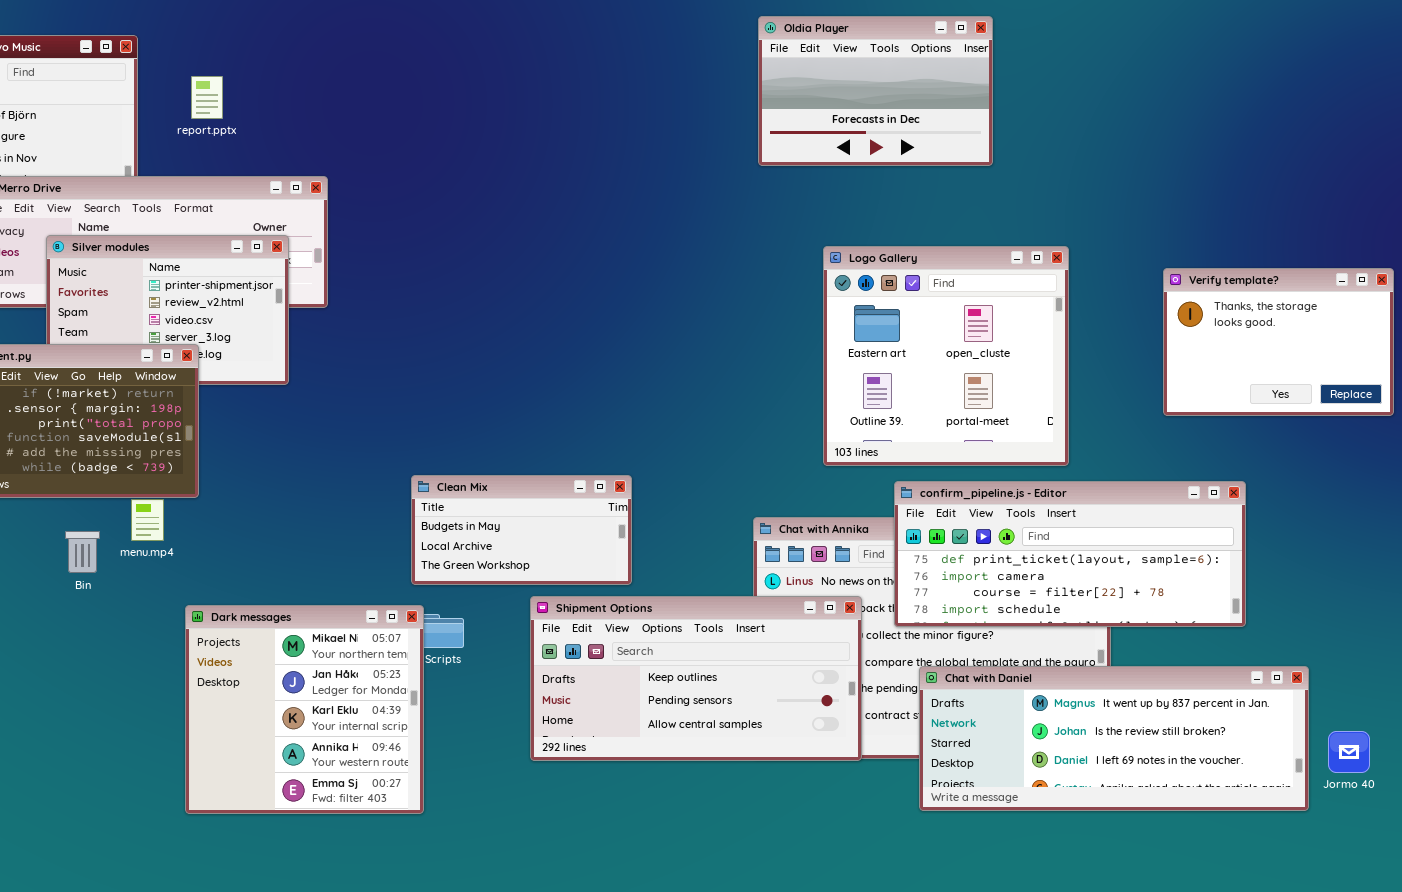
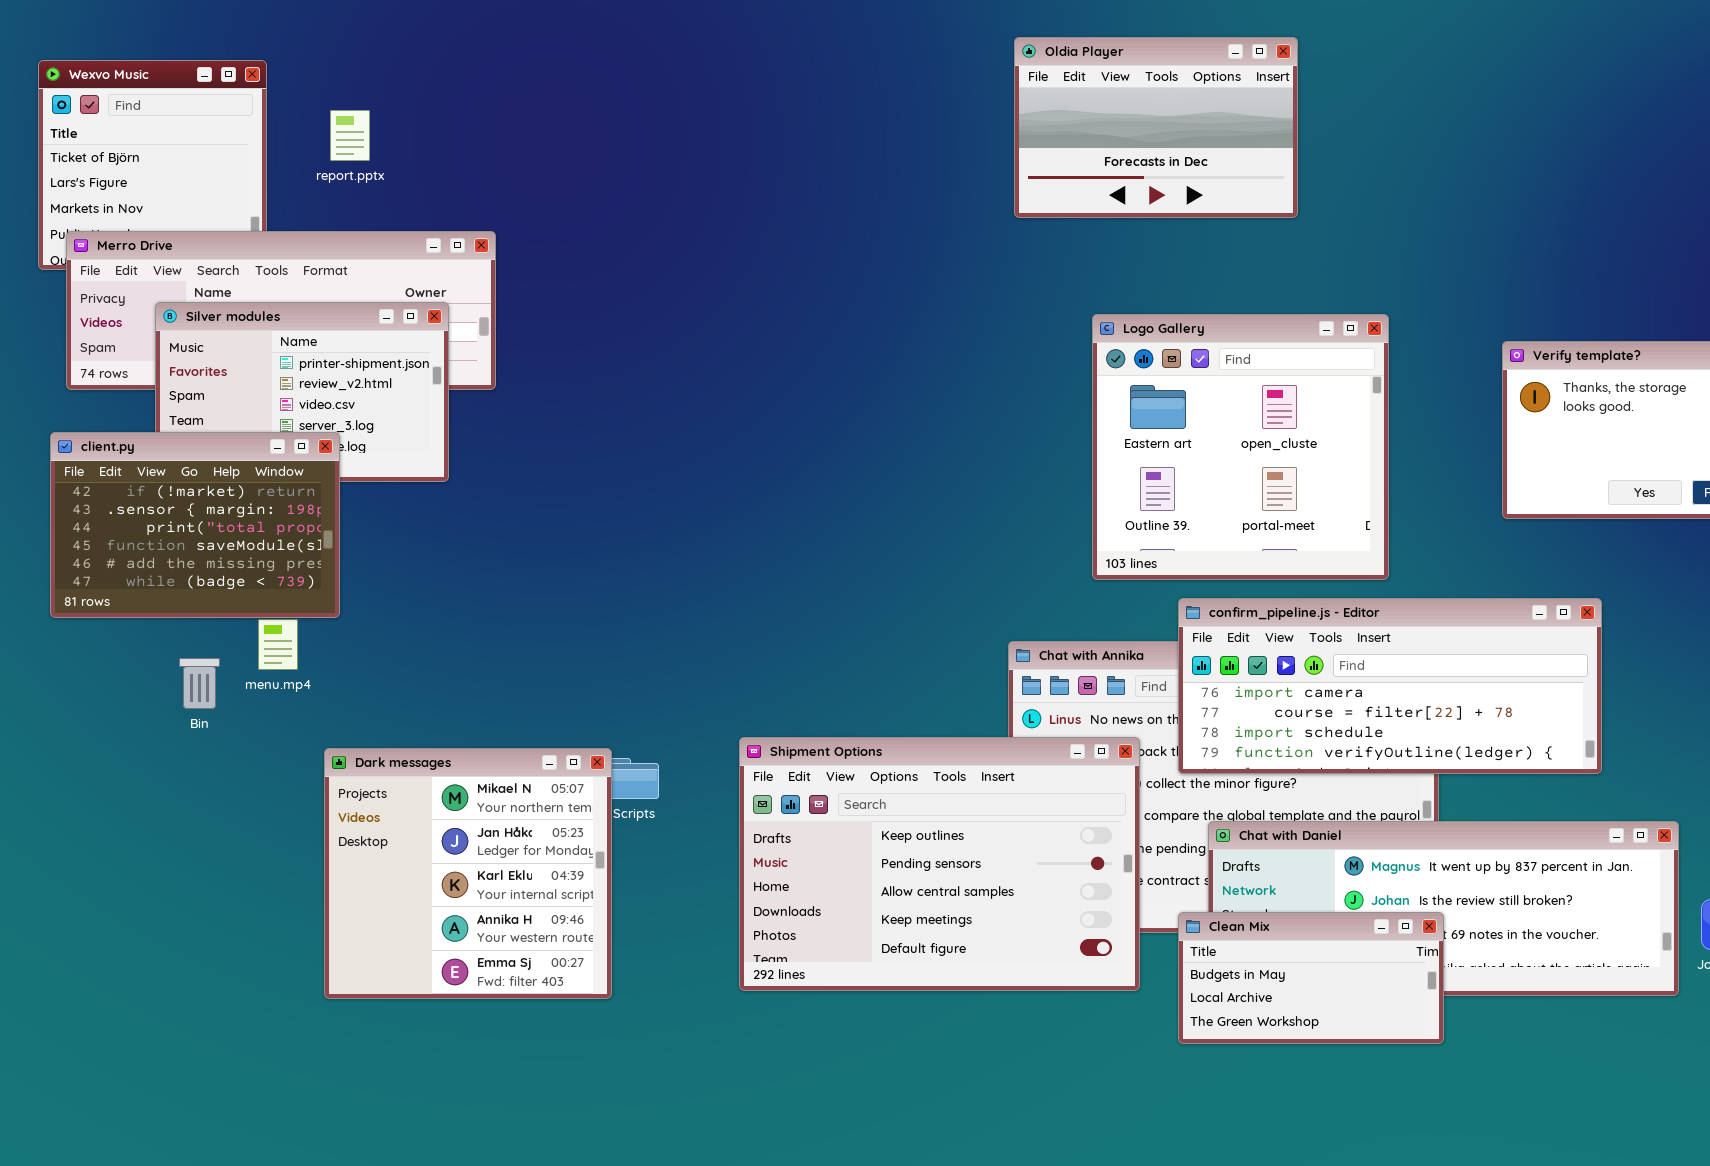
Clean Mix: [411,475,632,585] -> [1178,912,1444,1044], moved
confirm_pipeline.js - Editor: [894,481,1246,627] -> [1178,598,1602,774], scrolled down 1 row
Shipment Options: [530,596,862,761] -> [739,737,1140,991], resized

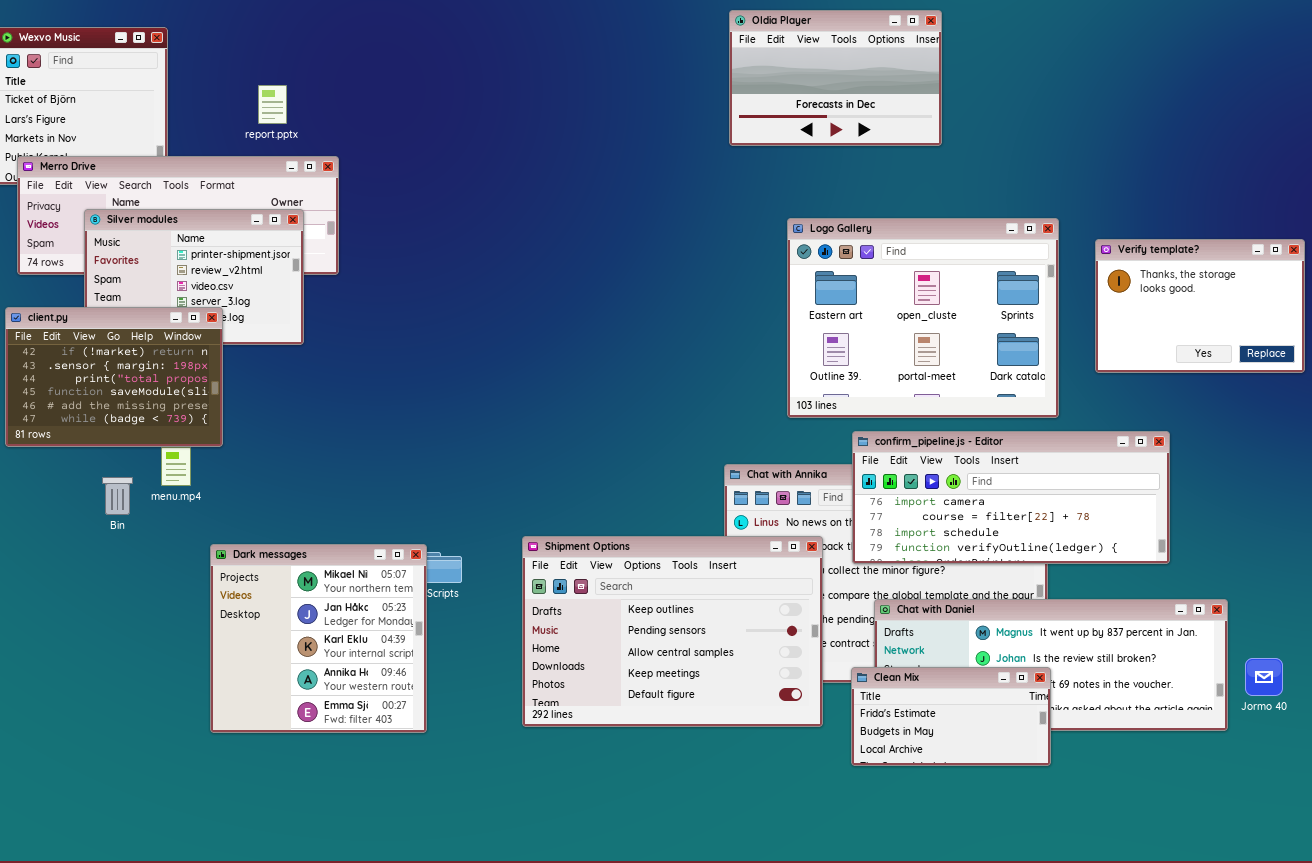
report.pptx: [330,110,370,161] -> [258,85,287,124], moved
Logo Gallery: [1092,314,1389,580] -> [787,218,1059,418], resized
Clean Mix: [1178,912,1444,1044] -> [851,667,1051,766], scrolled up 1 row

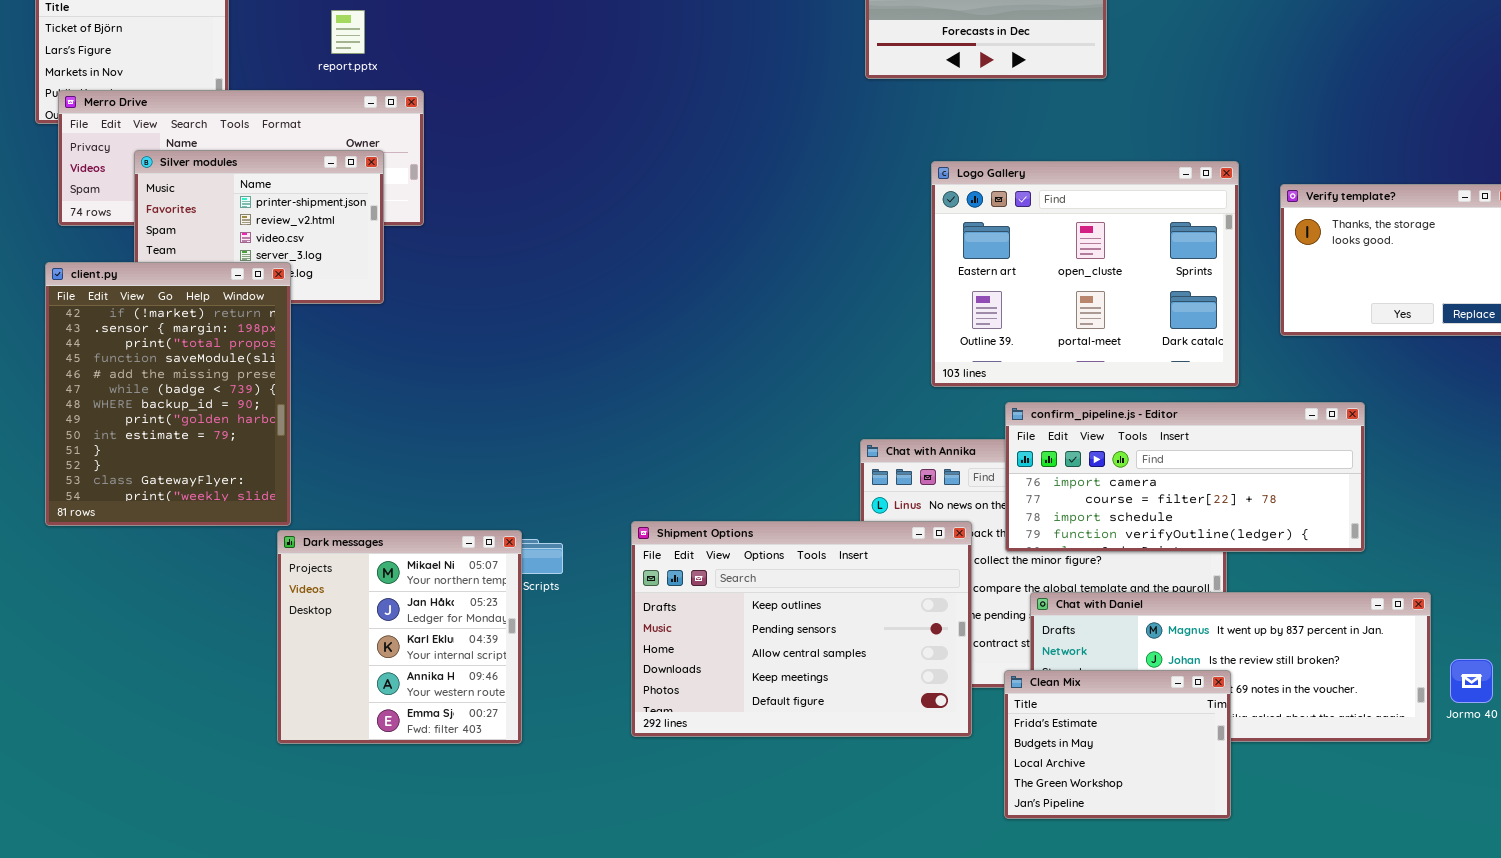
client.py: [5,307,223,447] -> [45,262,291,526], resized
Clean Mix: [851,667,1051,766] -> [1004,670,1231,819], resized

